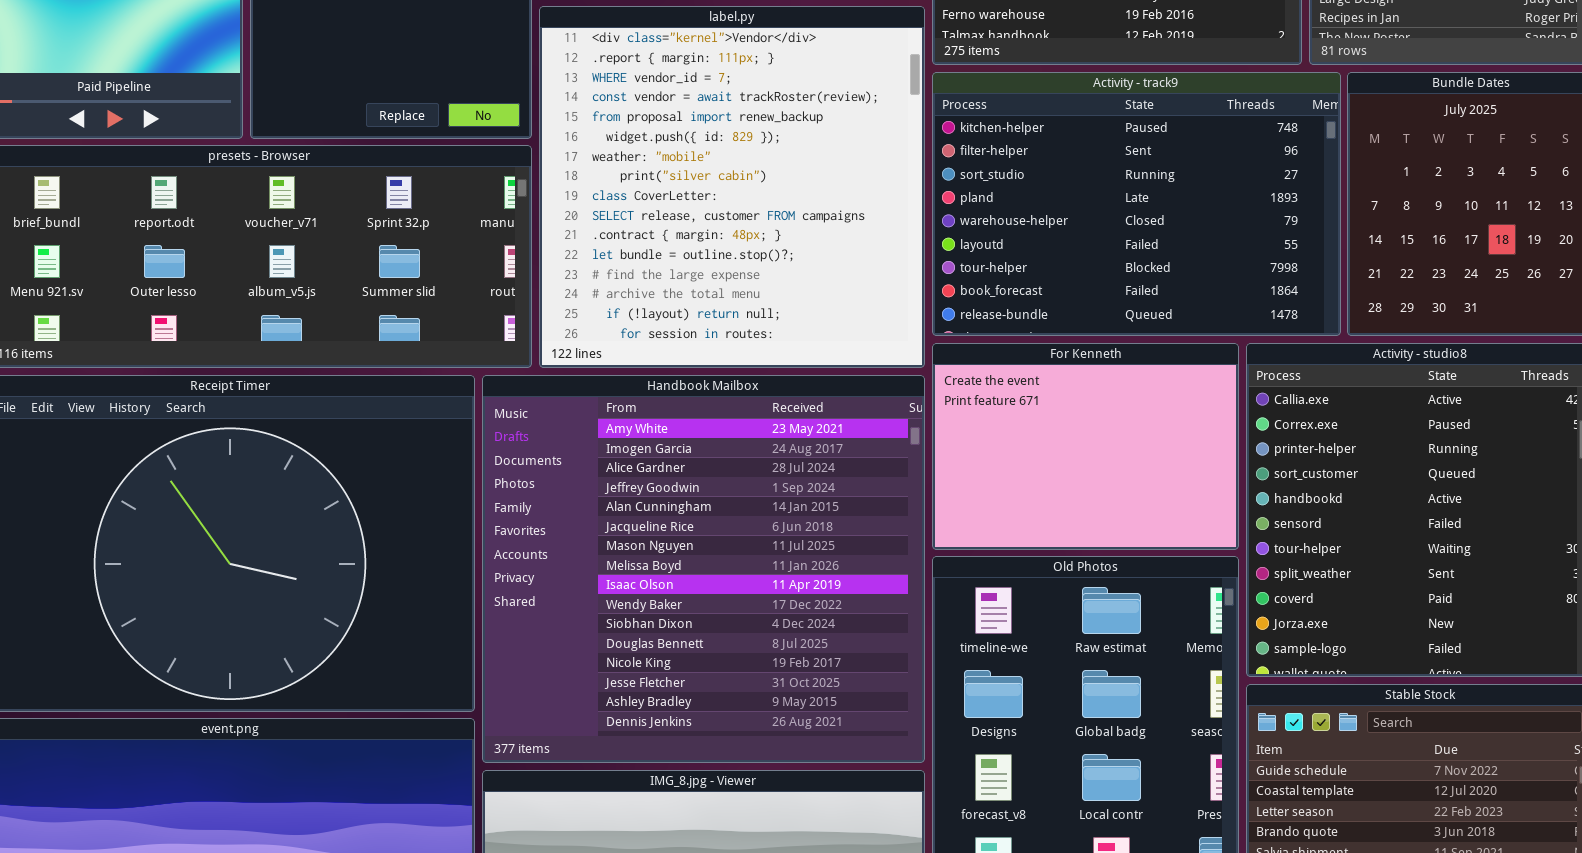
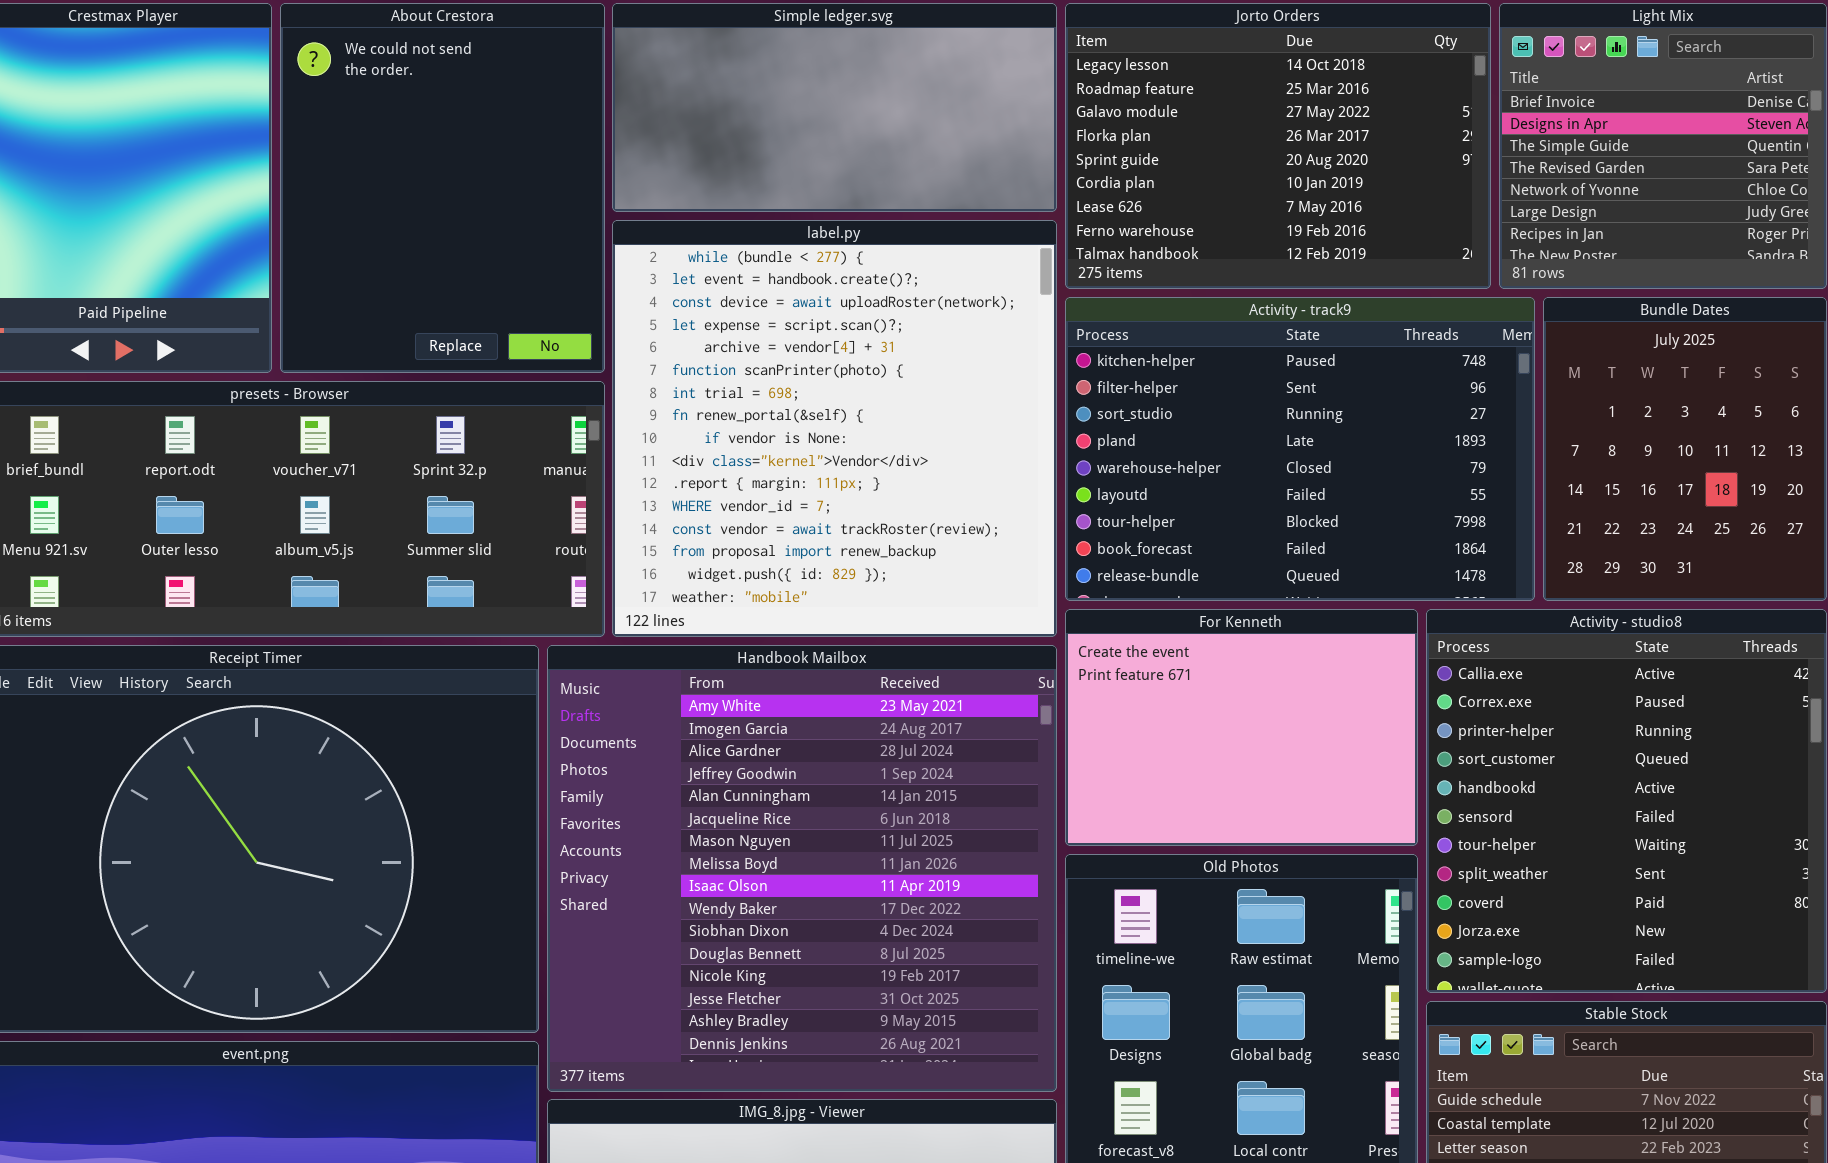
label.py: [539,6,925,368] -> [612,220,1057,637], scrolled up 9 rows

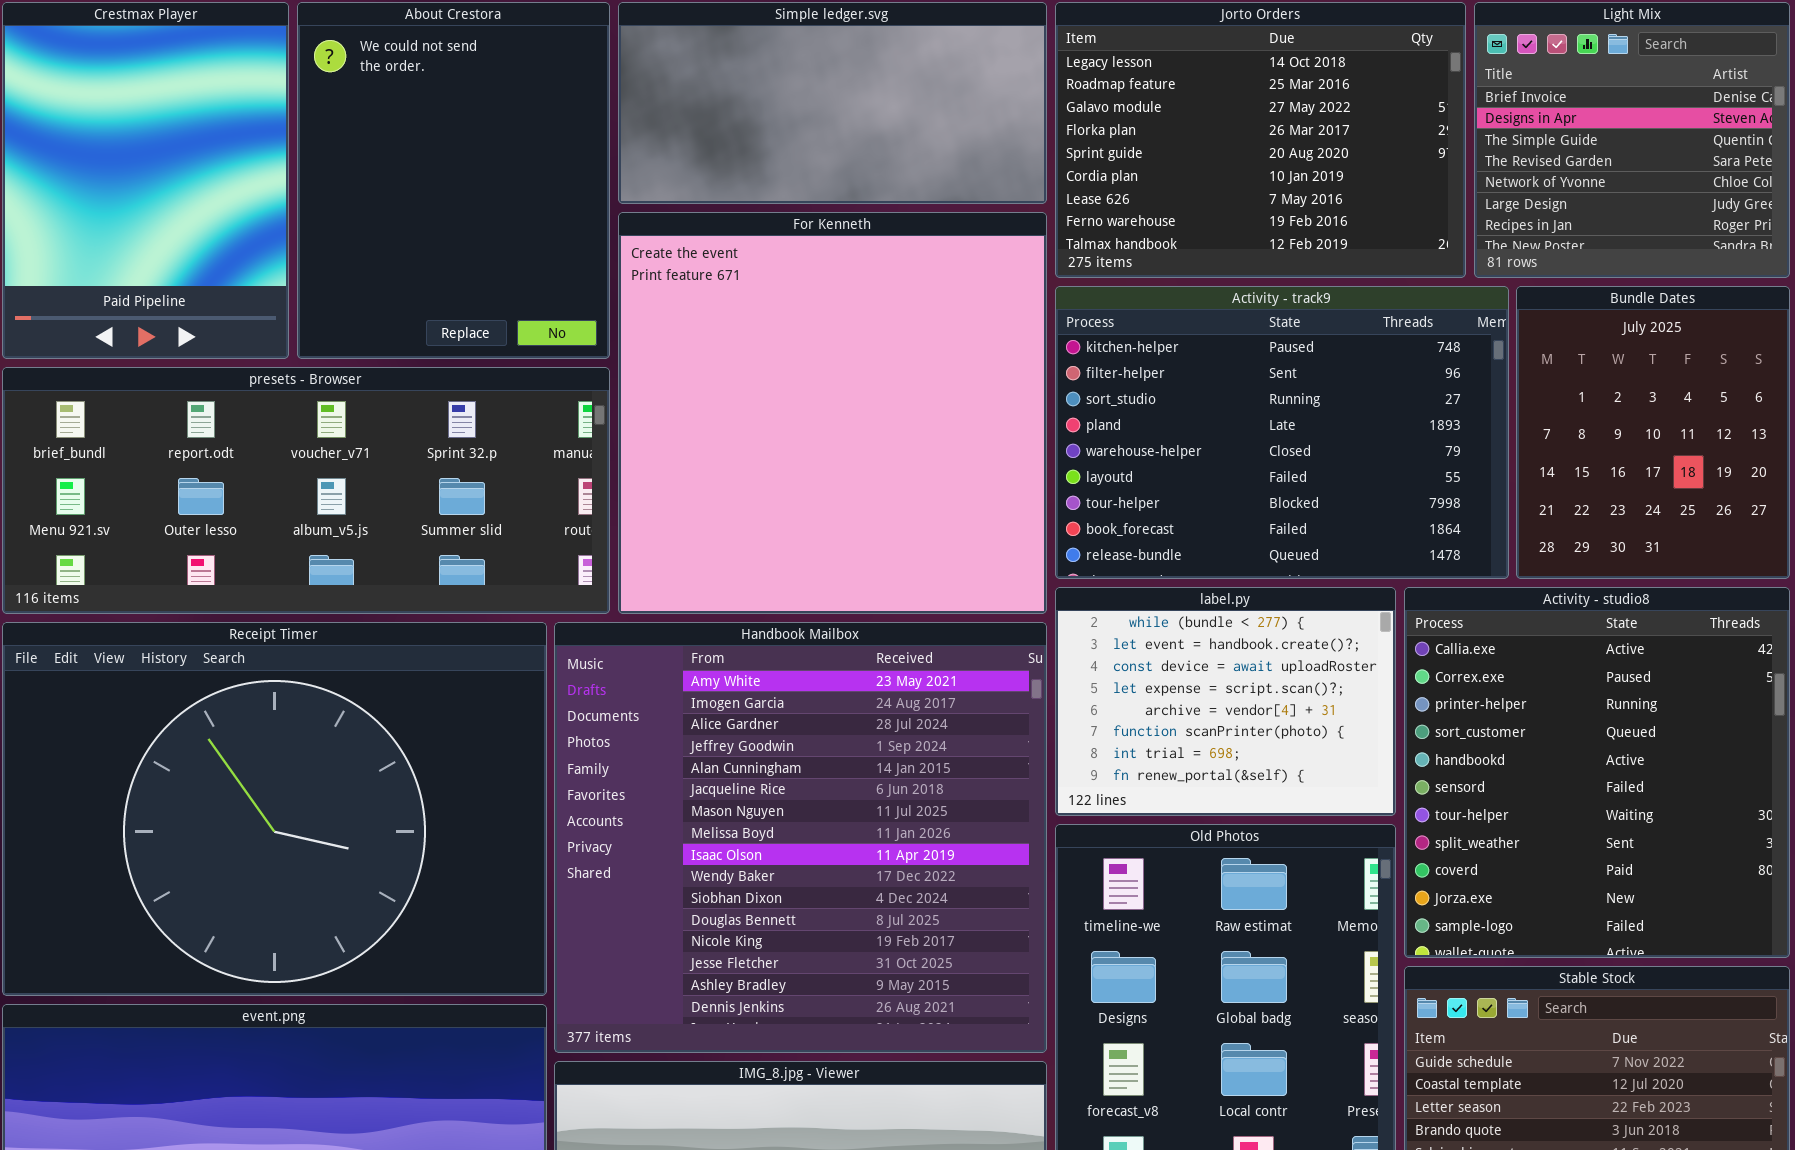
label.py: [612,220,1057,637] -> [1055,587,1396,816], moved, resized
For Kenneth: [1065,609,1418,846] -> [618,212,1047,614], moved, resized

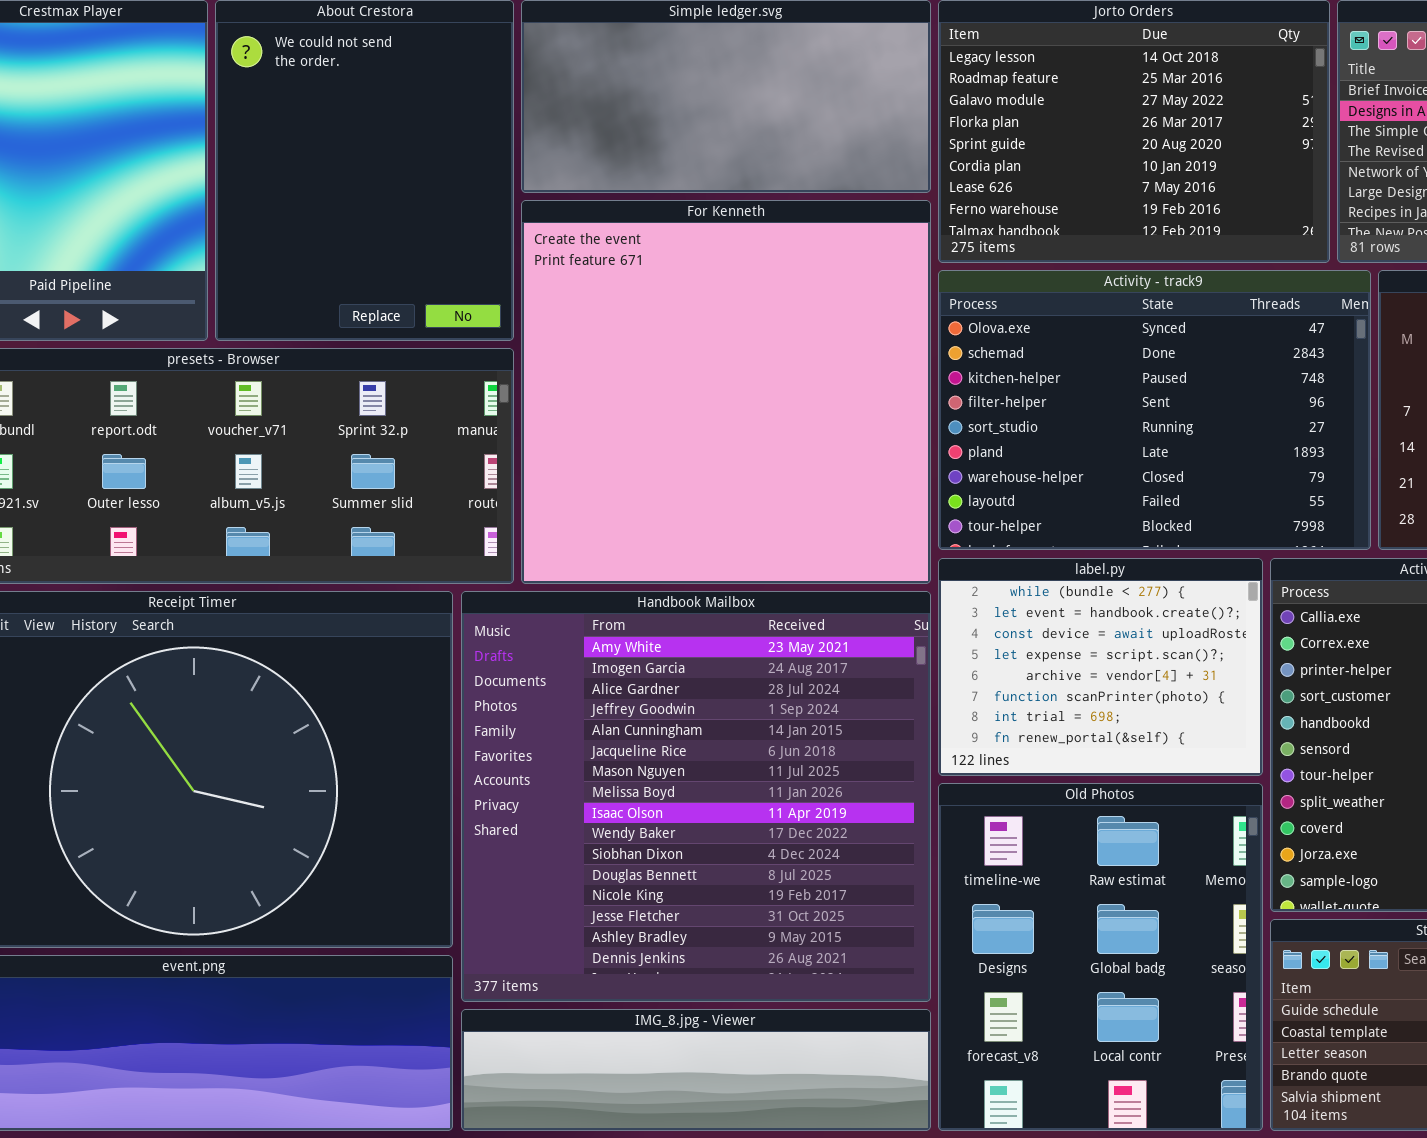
Activity - track9: [1055,286,1509,579] -> [938,270,1371,550], scrolled up 2 rows

